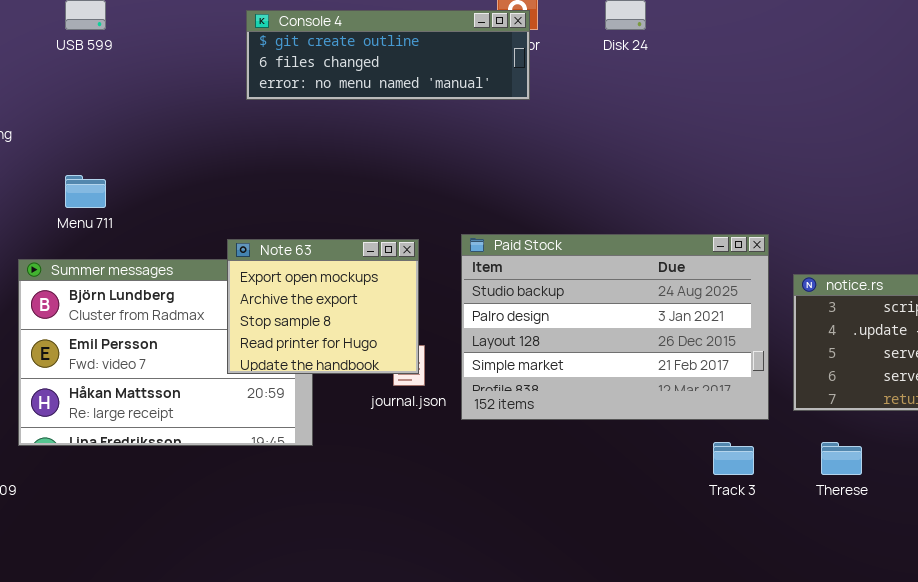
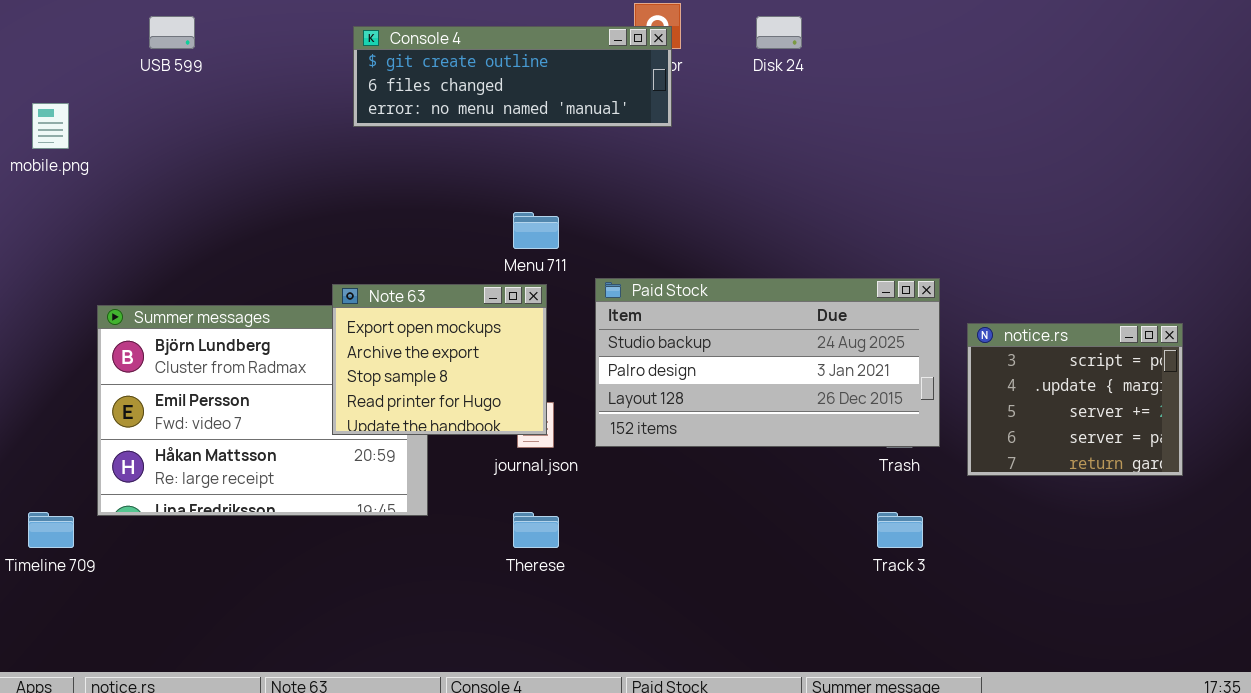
Menu 711: [65,175,106,208] -> [513,212,559,249], moved
Paid Stock: [461,234,769,420] -> [595,278,940,447], resized
Therese: [821,442,862,475] -> [513,512,559,548], moved

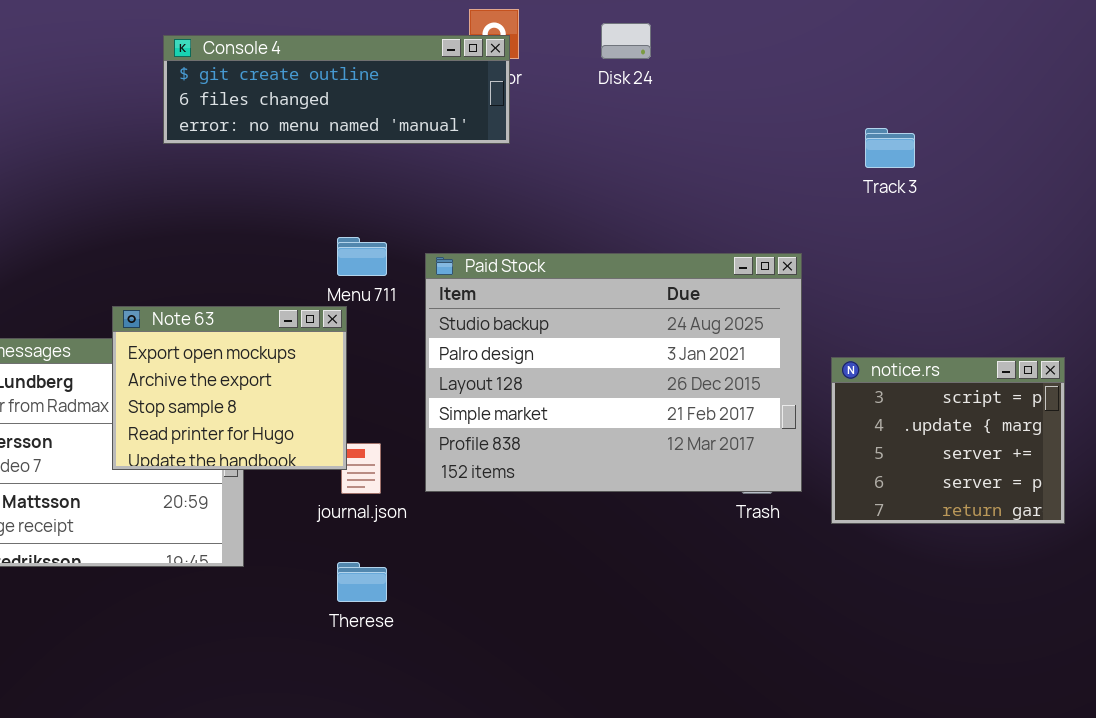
Paid Stock: [595,278,940,447] -> [425,253,802,492], resized
Note 63: [332,284,547,435] -> [112,306,347,470], moved
Track 3: [877,512,923,548] -> [865,128,915,168], moved

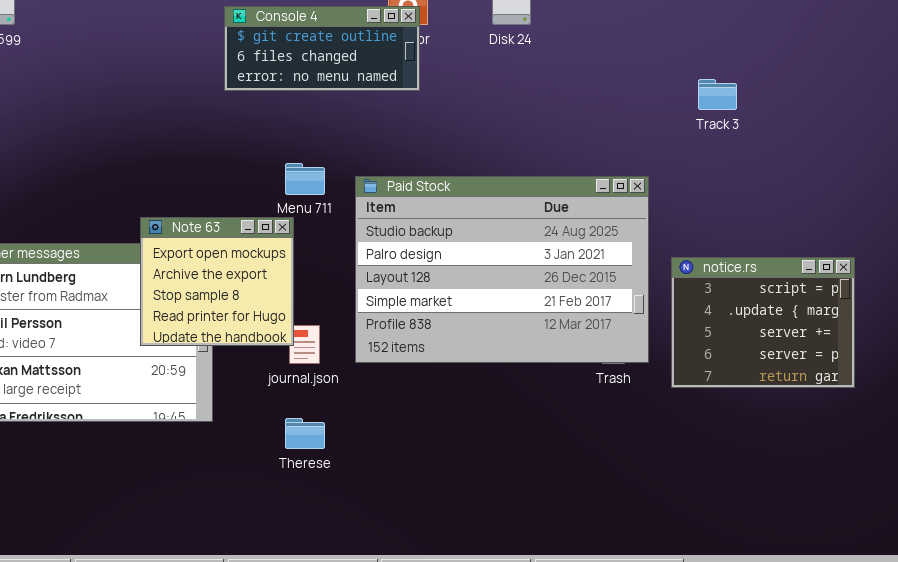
Console 4: [163,35,510,144] -> [224,6,420,91], resized
Note 63: [112,306,347,470] -> [140,217,294,346], resized

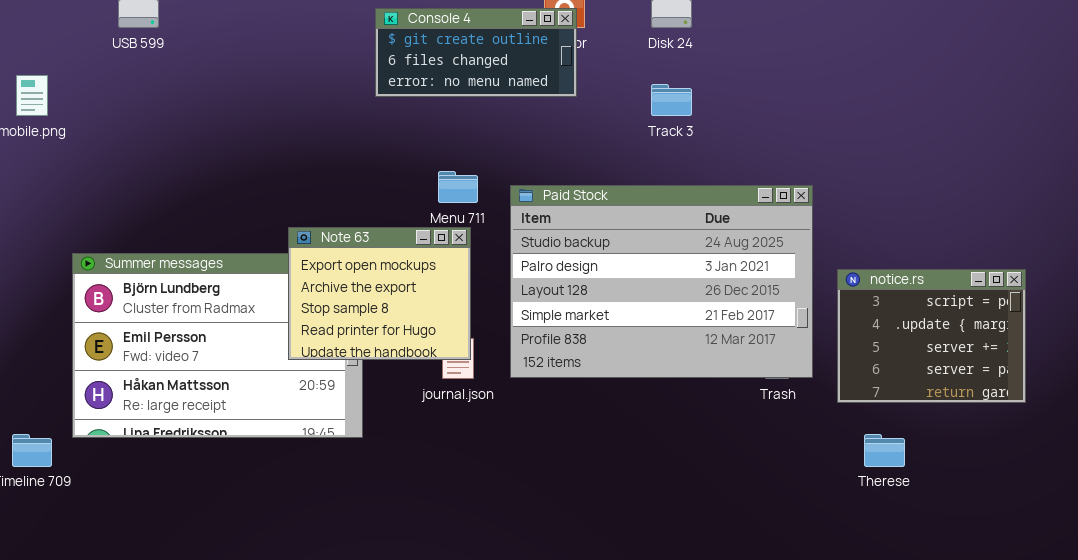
Track 3: [698,79,737,110] -> [651,84,692,116], moved
Note 63: [140,217,294,346] -> [288,227,471,360], resized
Therese: [285,418,325,449] -> [864,434,905,467], moved

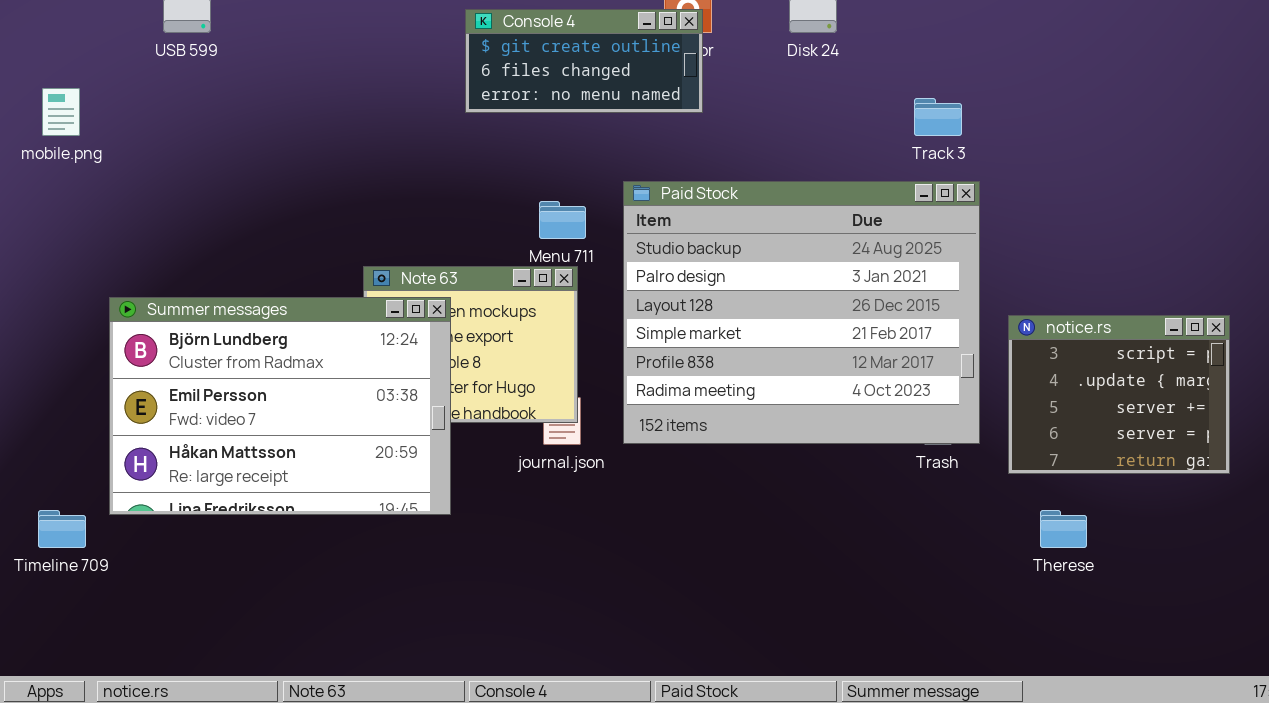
Track 3: [651,84,692,116] -> [914,98,962,136], moved
Paid Stock: [510,185,813,378] -> [623,181,980,444], resized
Summer messages: [72,253,363,438] -> [109,297,451,515], raised

